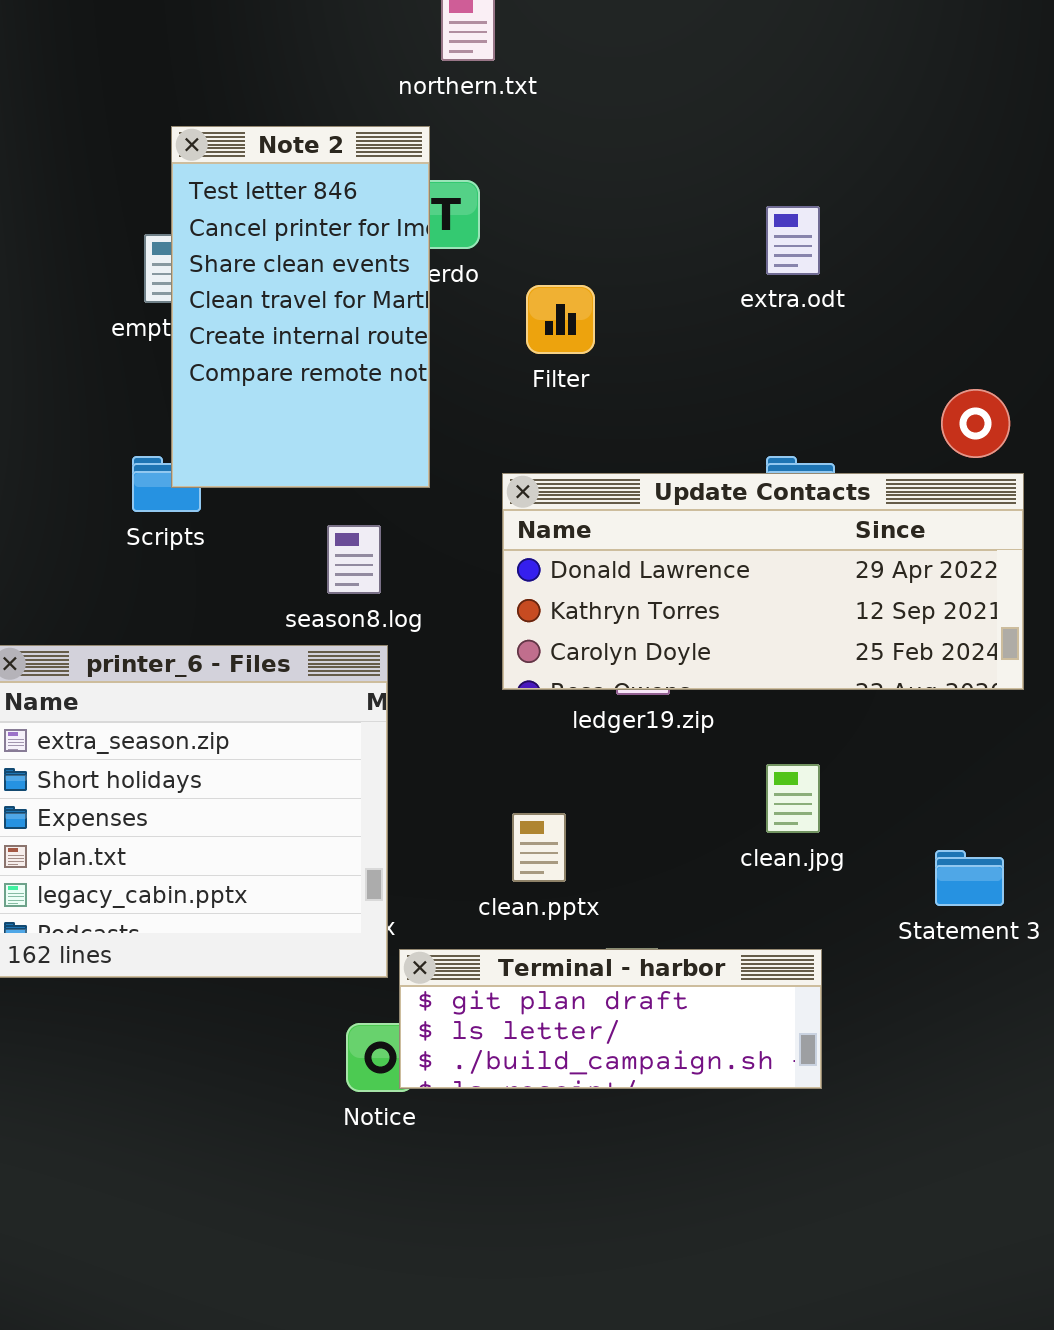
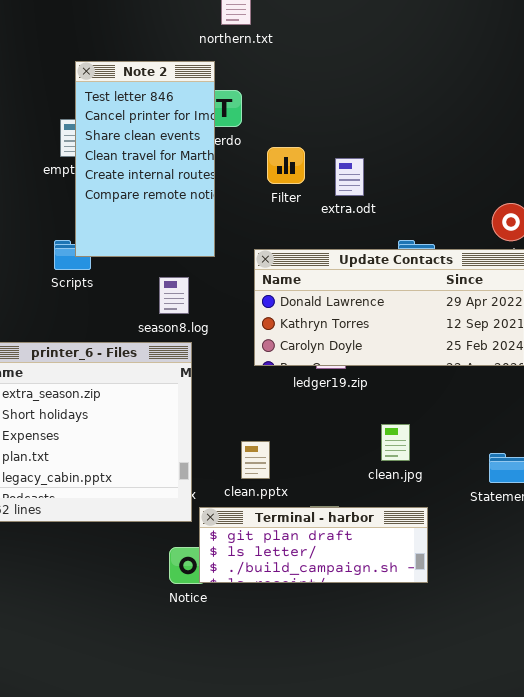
extra.odt: [766,206,820,275] -> [335,158,364,196], moved
clean.jpg: [766,764,820,833] -> [381,424,410,461], moved
clean.pptx: [512,813,566,882] -> [241,441,270,479], moved

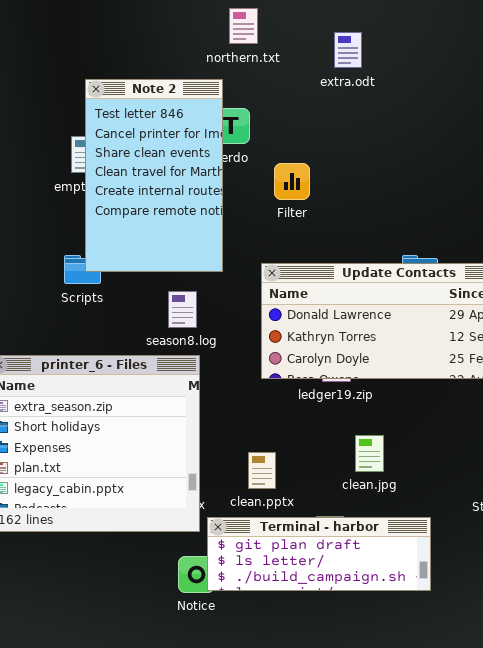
extra.odt: [335,158,364,196] -> [334,32,362,68], moved
clean.jpg: [381,424,410,461] -> [355,435,384,472], moved

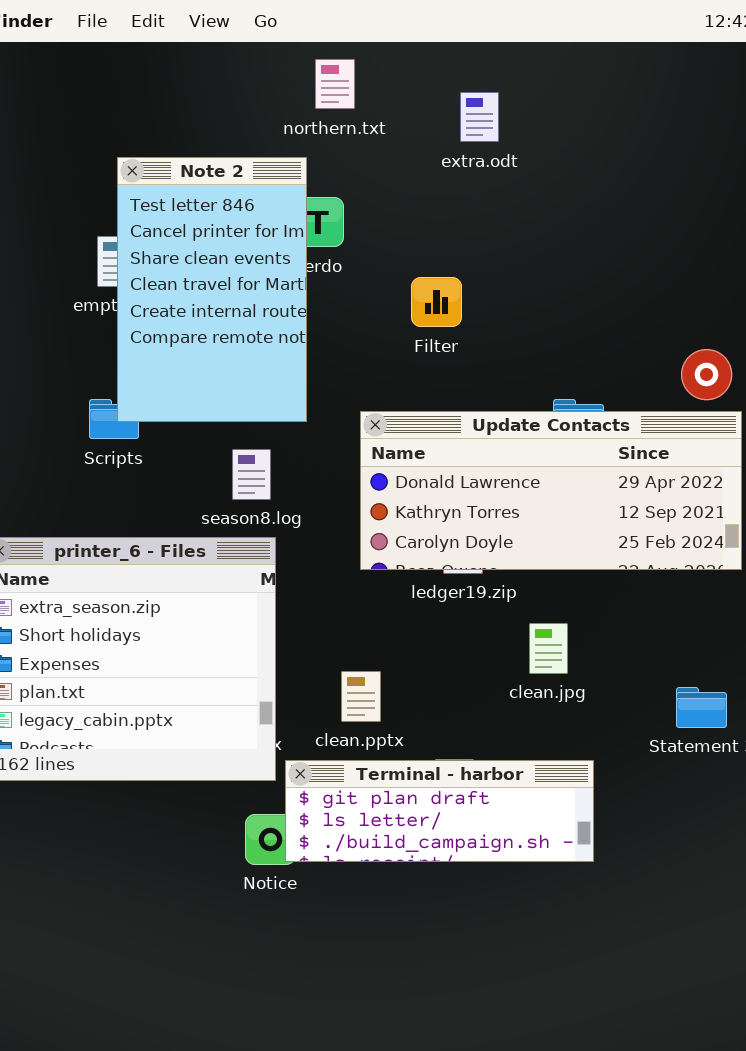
Filter: [274,163,310,200] -> [411,277,462,327], moved
clean.jpg: [355,435,384,472] -> [529,623,568,674], moved

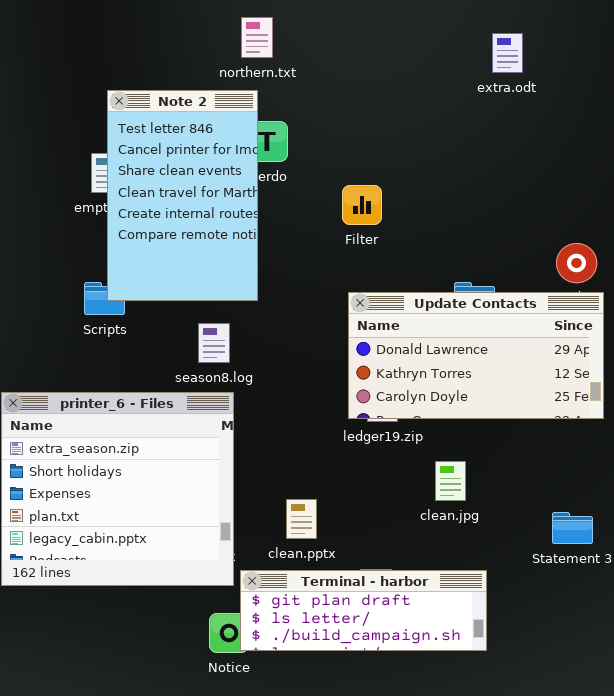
northern.txt: [315,59,355,109] -> [241,17,273,58], moved
extra.odt: [460,92,499,142] -> [492,33,523,73], moved
Update Contacts: [360,411,742,570] -> [348,292,604,419], resized

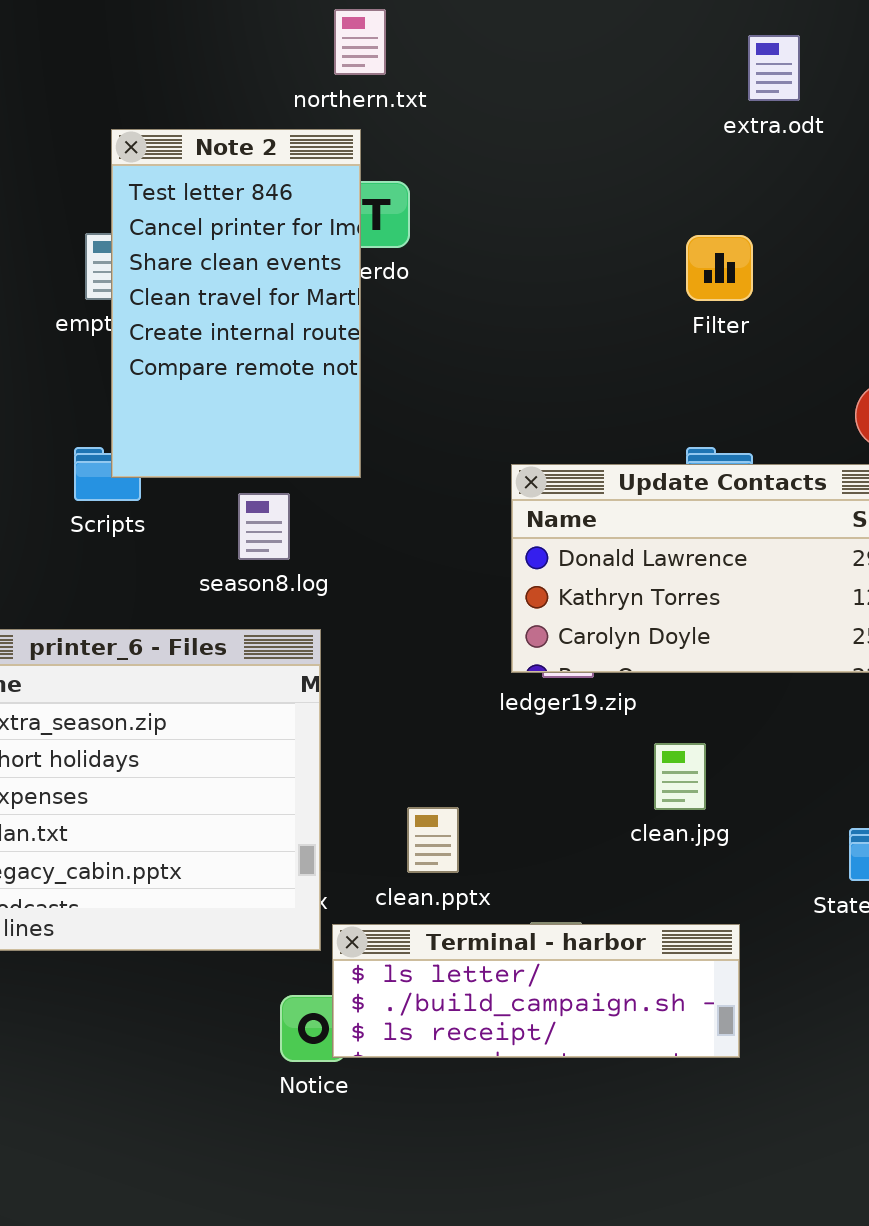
Filter: [342,185,382,225] -> [686,235,753,301], moved
season8.log: [198,323,230,363] -> [238,493,290,560], moved
Terminal - harbor: [240,570,487,651] -> [332,924,740,1058], scrolled down 1 row

